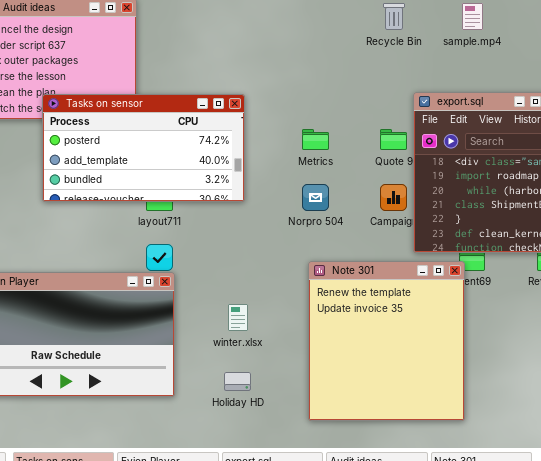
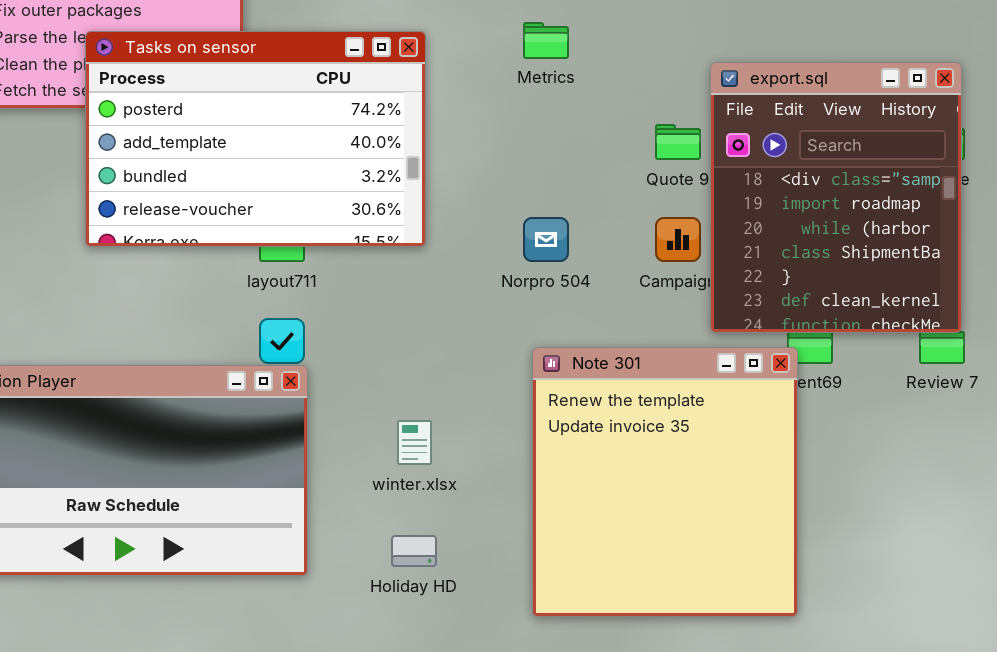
Tasks on sensor: [42,94,245,202] -> [85,31,426,247], resized
Metrics: [302,129,329,150] -> [523,22,569,59], moved

